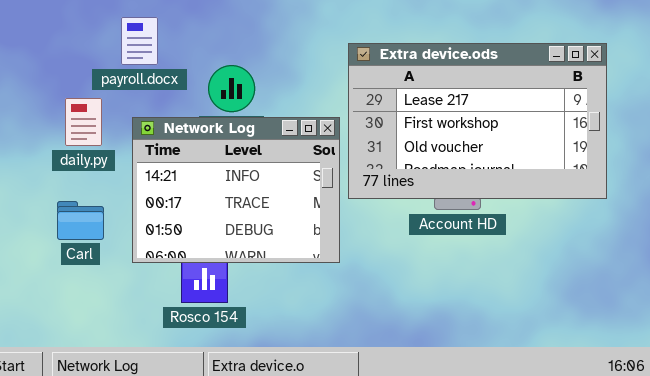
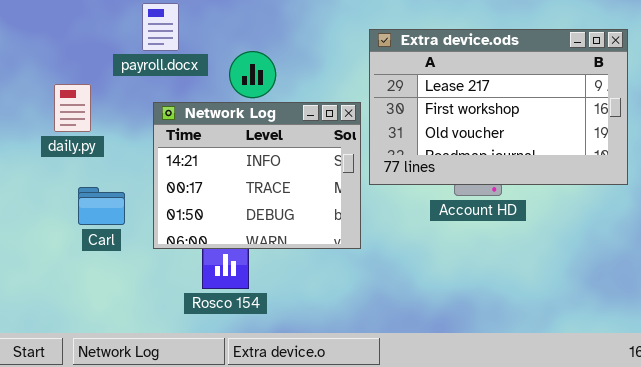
daily.py: [65,98,102,146] -> [54,84,91,132], moved

